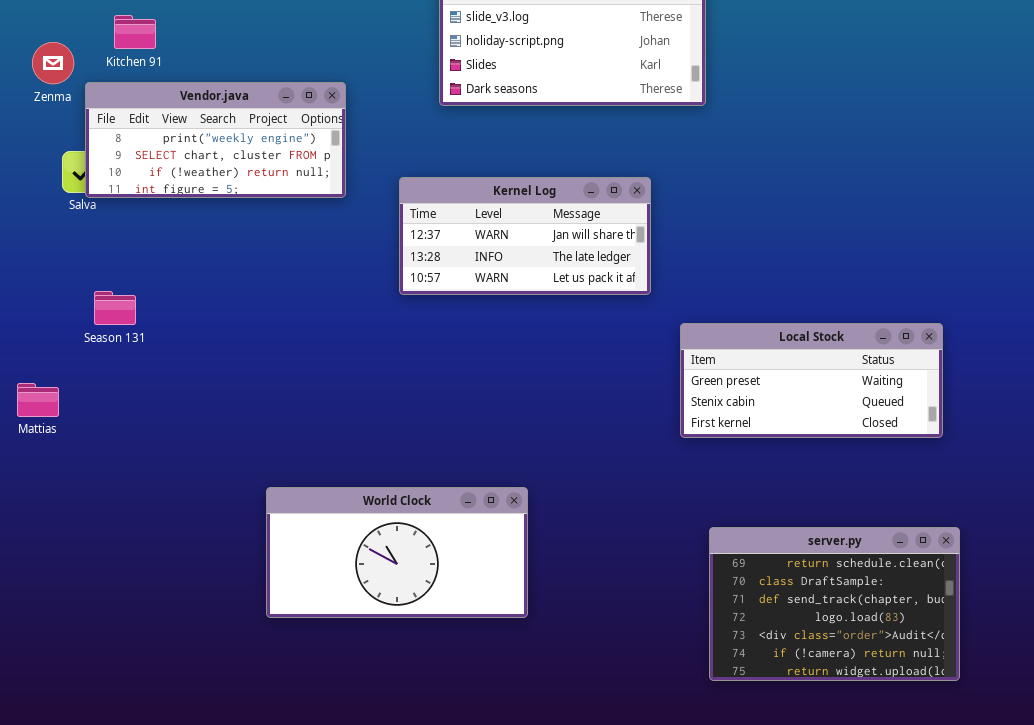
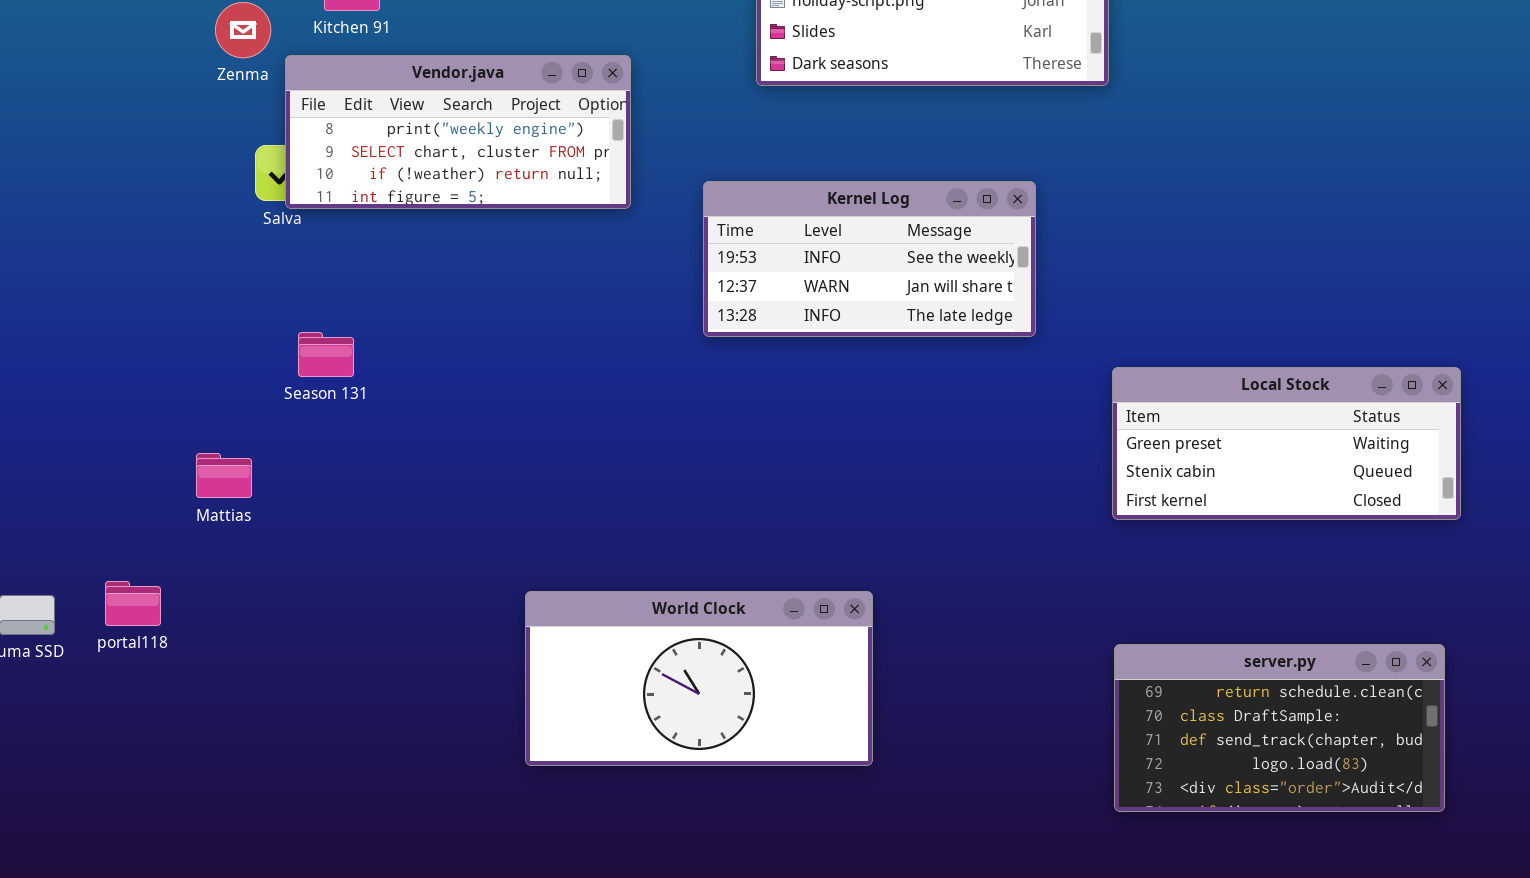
Kernel Log: [399,177,651,295] -> [703,181,1036,337], scrolled up 1 row
Local Stock: [680,323,943,438] -> [1112,367,1461,520], moved
server.py: [709,527,960,681] -> [1114,644,1445,812], resized

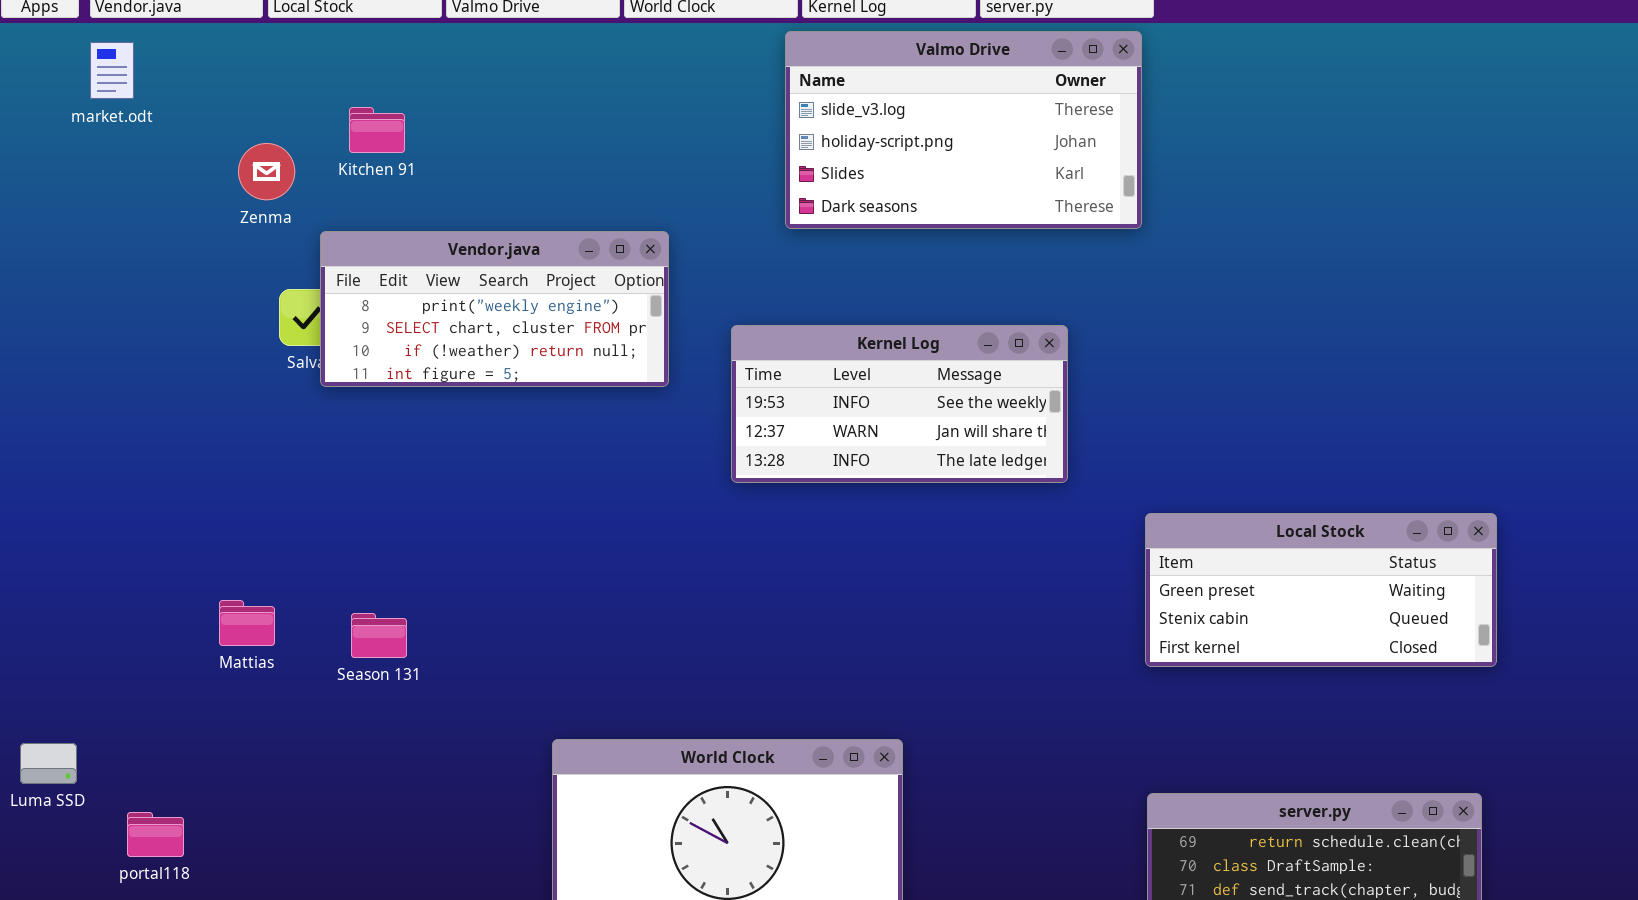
Vendor.java: [285,55,631,209] -> [320,231,669,387], moved
Season 131: [298,332,354,377] -> [351,613,407,658], moved
portal118: [105,581,161,626] -> [127,812,184,857], moved

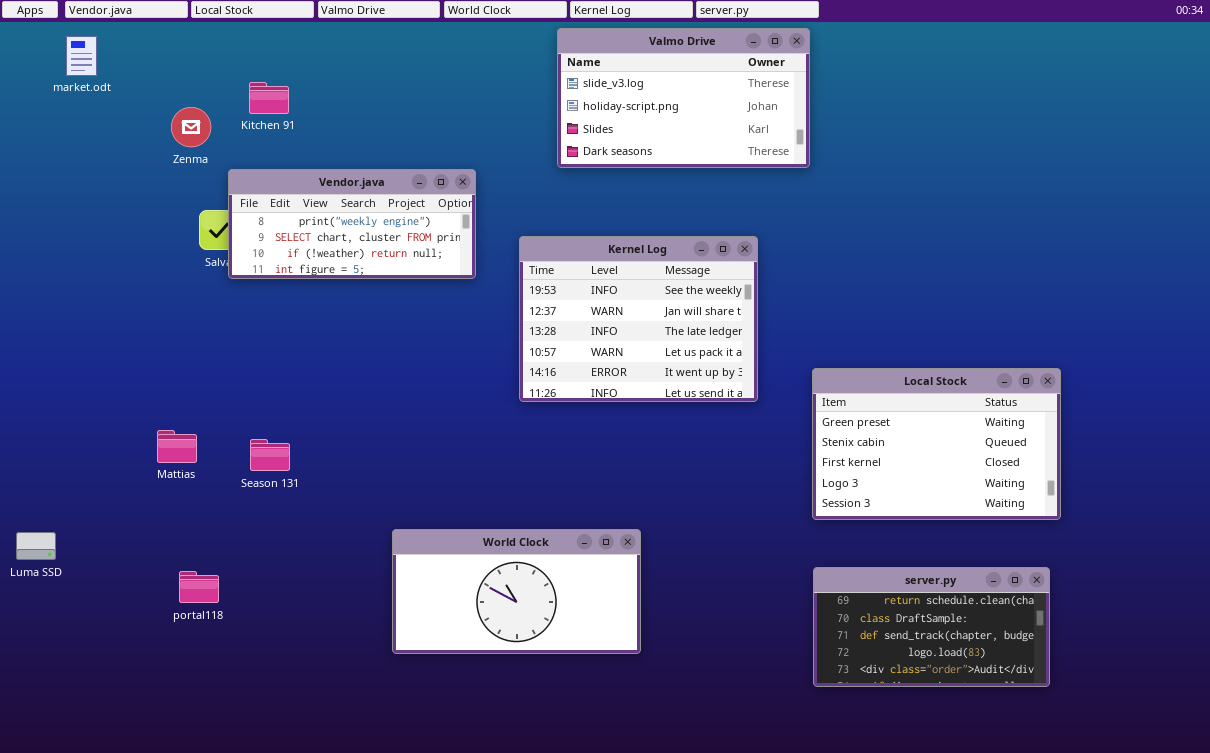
Kernel Log: [731,325,1068,483] -> [519,236,758,402], resized
Local Stock: [1145,513,1497,667] -> [812,368,1061,520], resized
portal118: [127,812,184,857] -> [179,571,219,603], moved

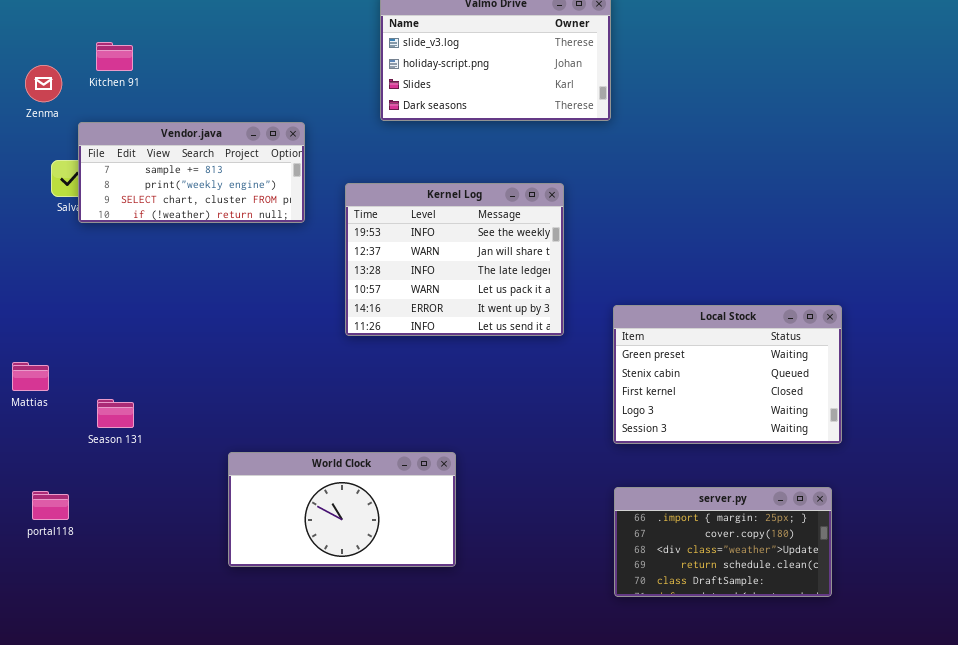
Vendor.java: [228,169,476,279] -> [78,122,305,223], scrolled up 1 row
Season 131: [250,439,290,471] -> [97,399,134,428], moved
server.py: [813,567,1050,687] -> [614,487,832,597], scrolled up 3 rows

